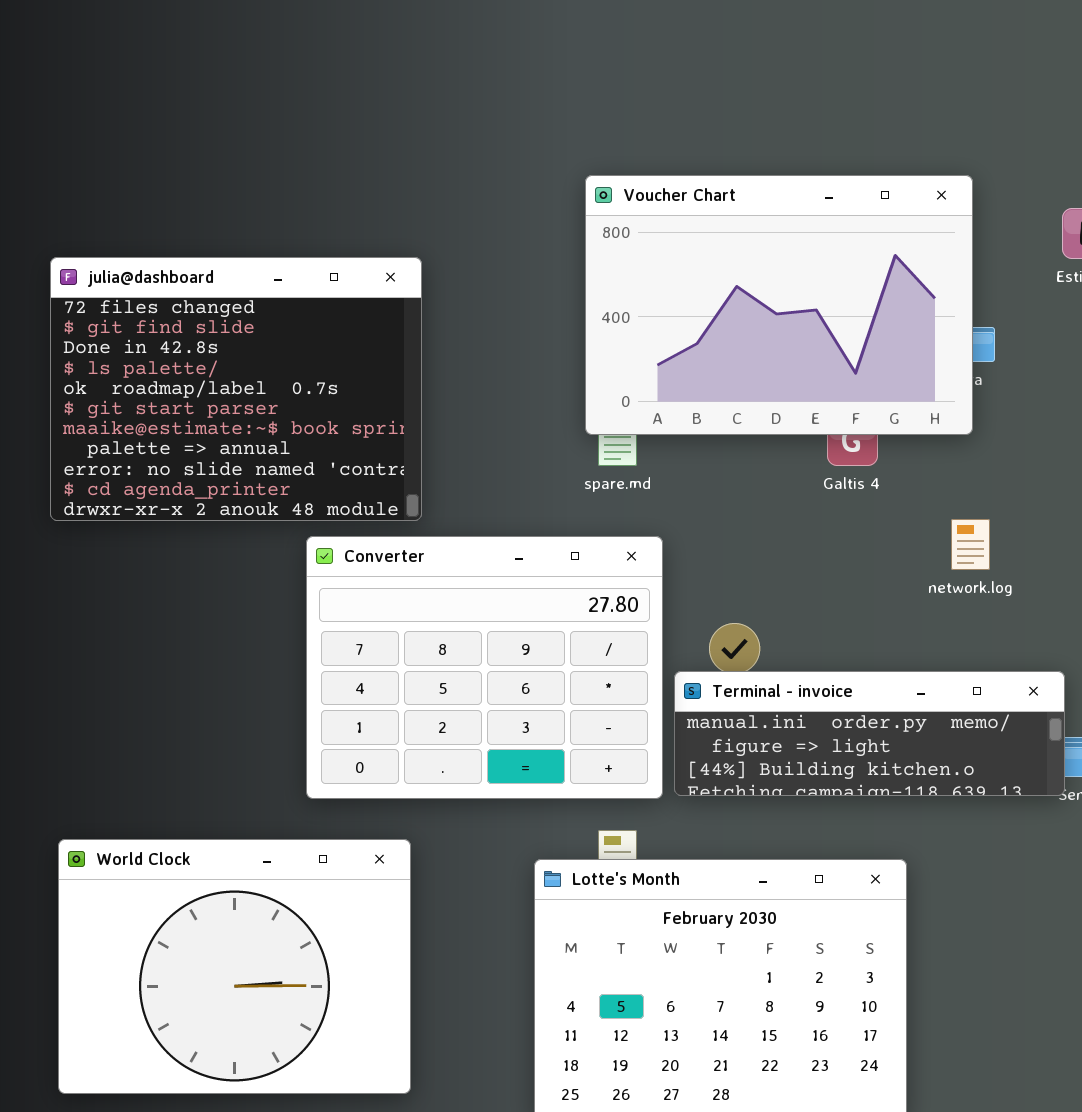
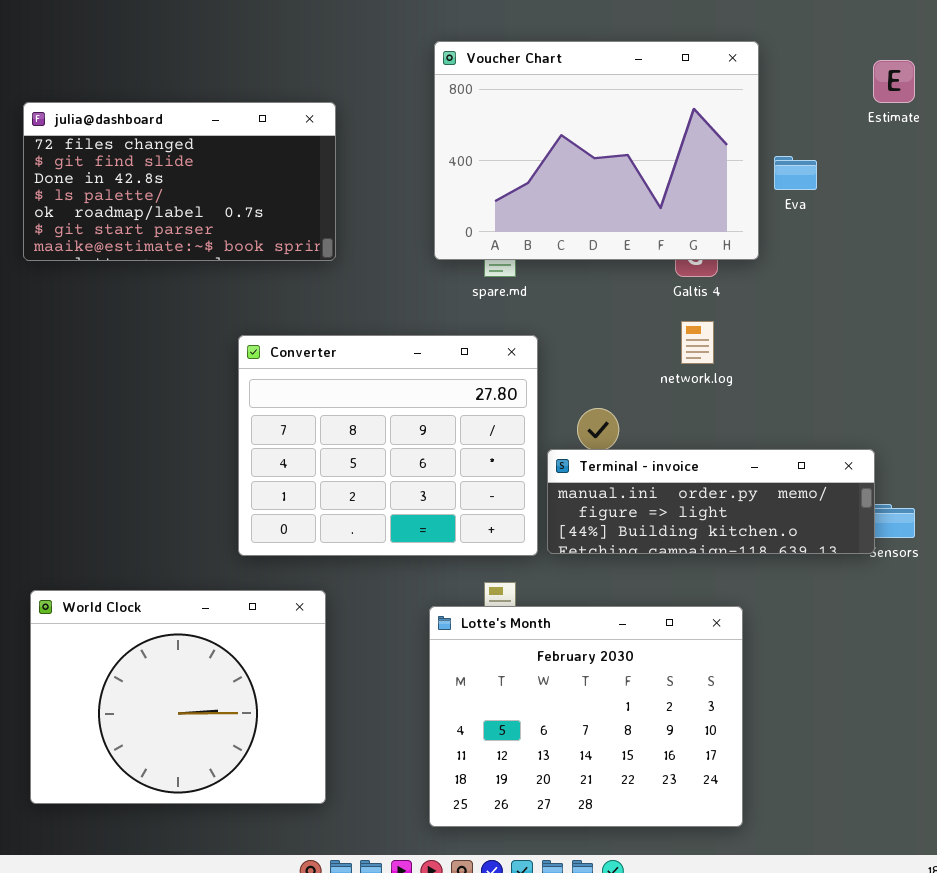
Voucher Chart: [585,175,973,435] -> [434,41,759,260], moved
julia@dashboard: [50,257,422,521] -> [23,102,336,261], resized
network.log: [951,519,990,570] -> [681,321,714,364], moved

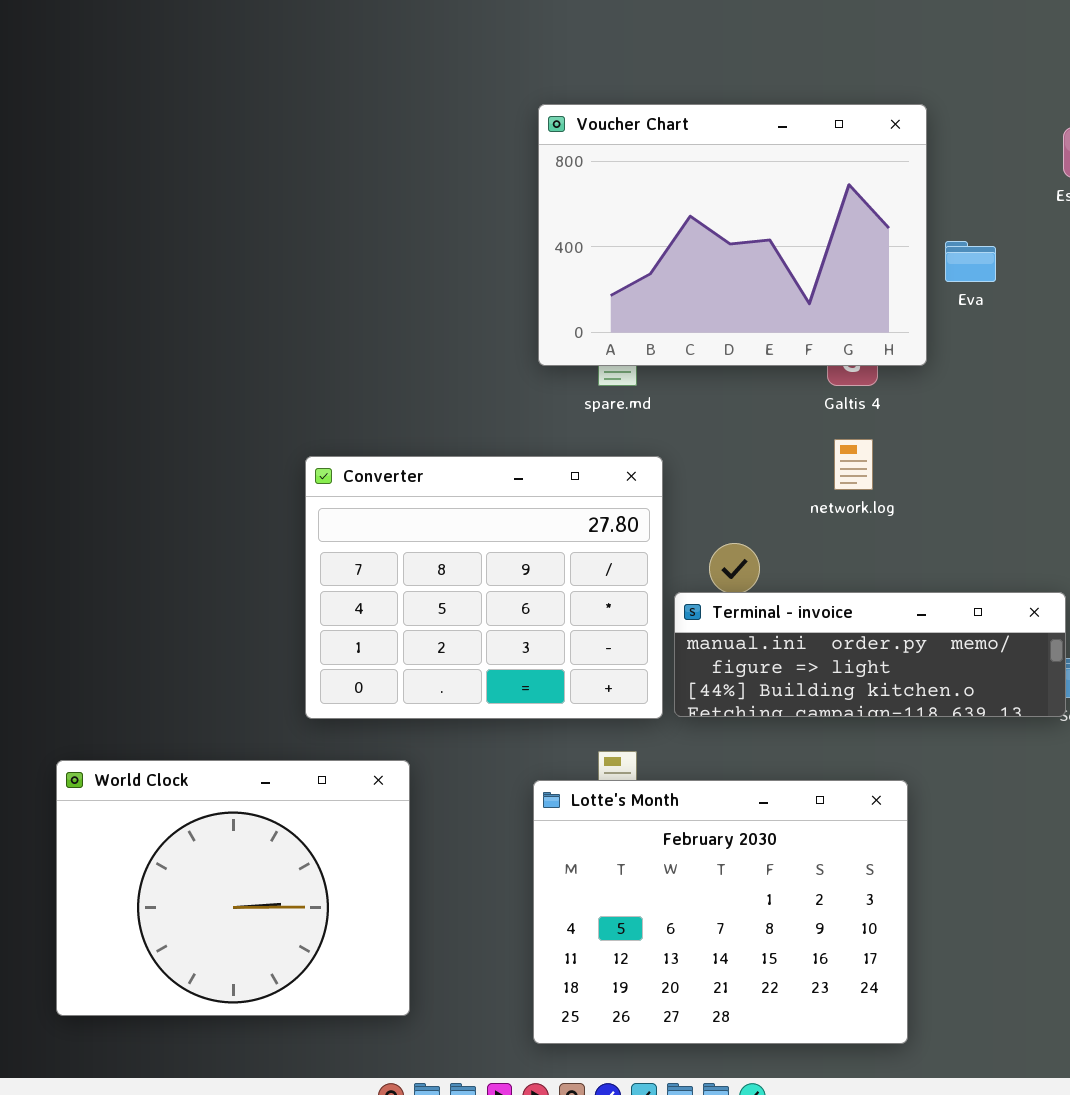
julia@dashboard: [23,102,336,261] -> none, closed

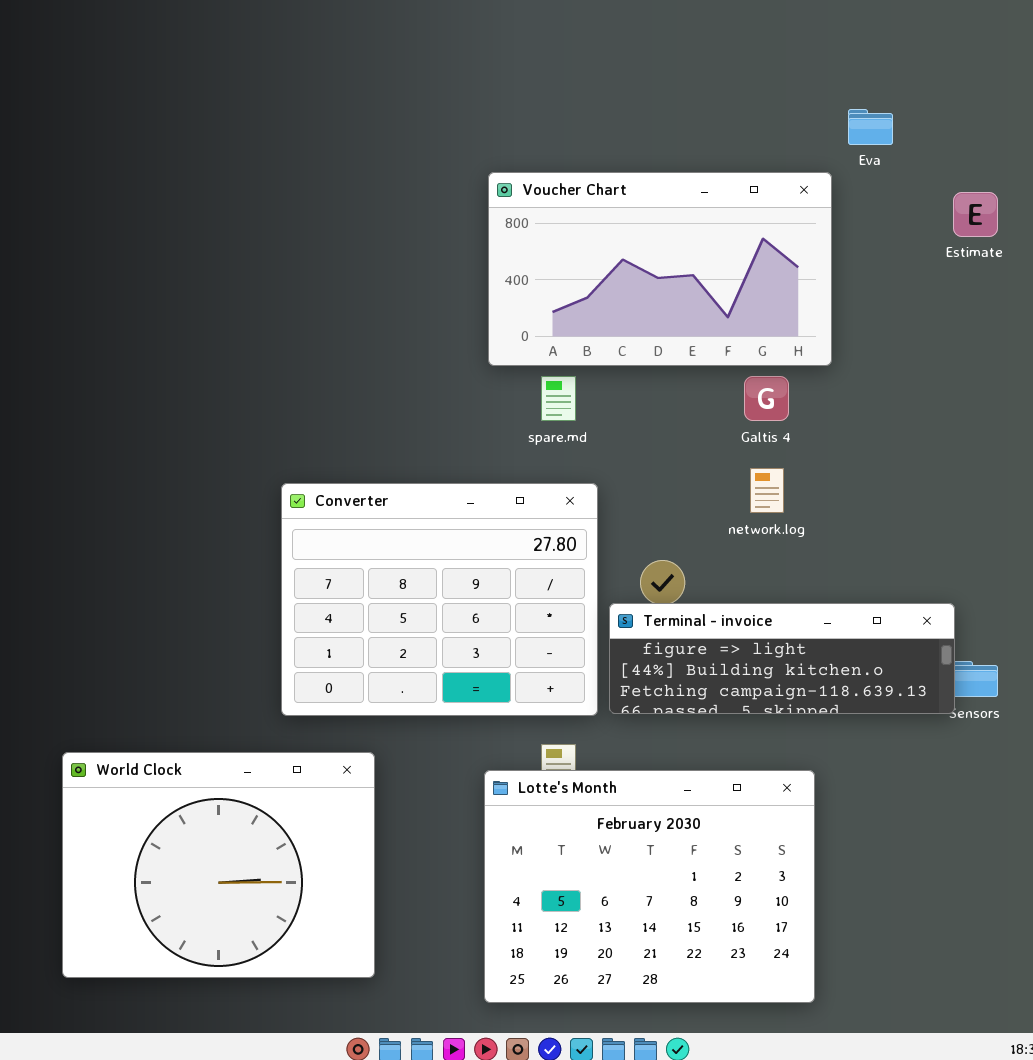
Voucher Chart: [538,104,927,366] -> [488,172,832,366], resized
Eva: [945,241,996,282] -> [848,109,893,145], moved
Terminal - invoice: [674,592,1066,717] -> [609,603,955,714], scrolled down 1 row

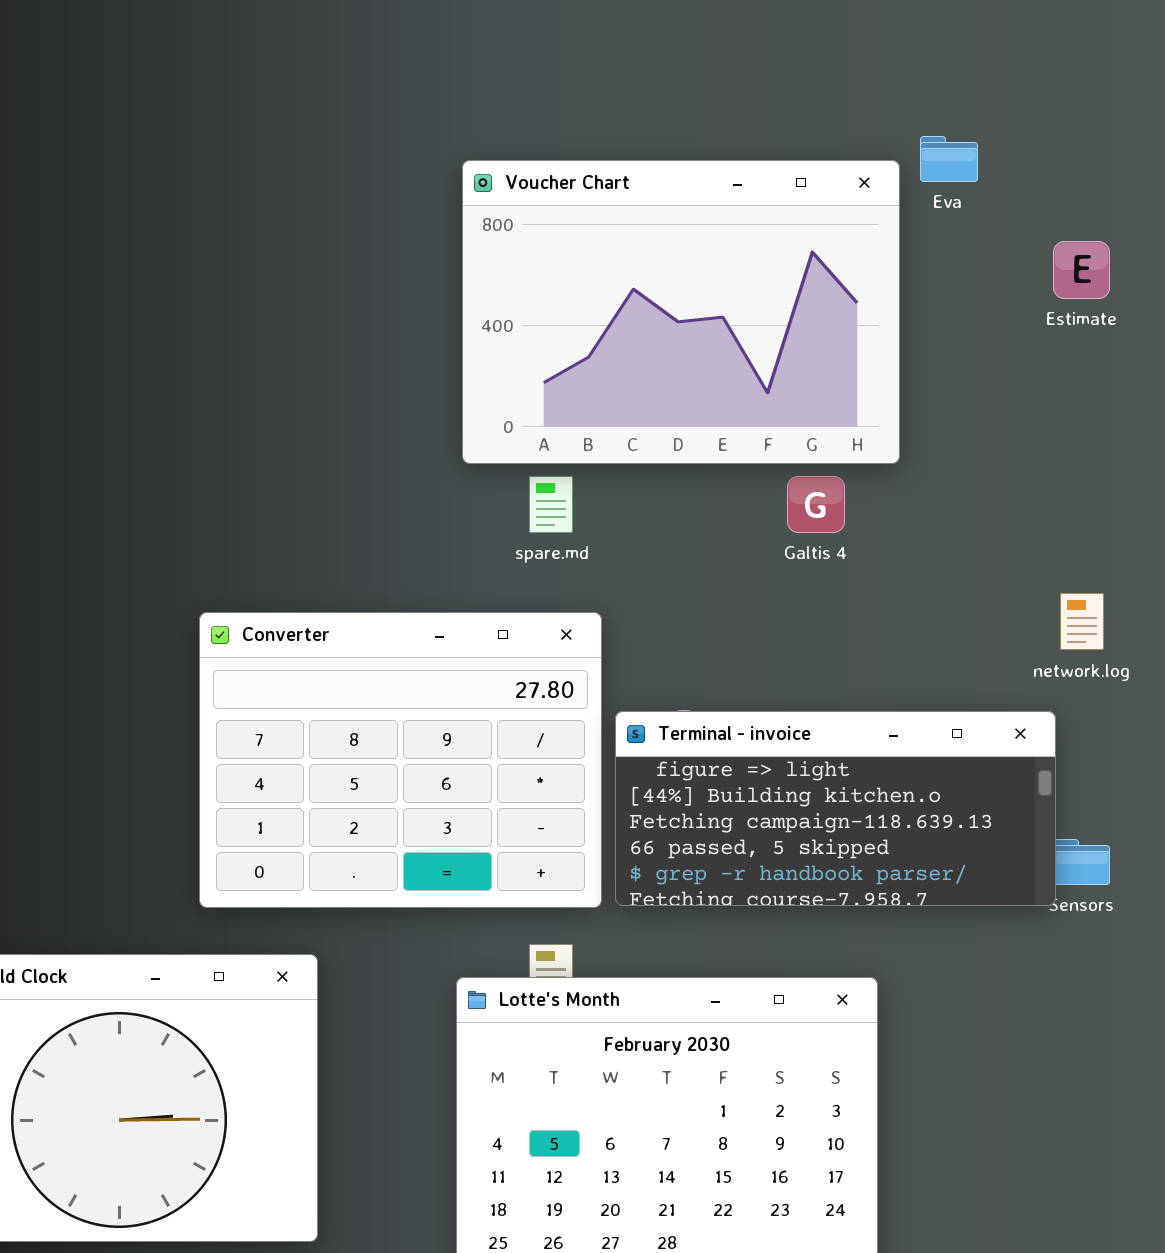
Voucher Chart: [488,172,832,366] -> [462,160,900,464], resized
network.log: [750,468,784,513] -> [1060,593,1104,650], moved
Terminal - invoice: [609,603,955,714] -> [615,711,1056,906], resized

